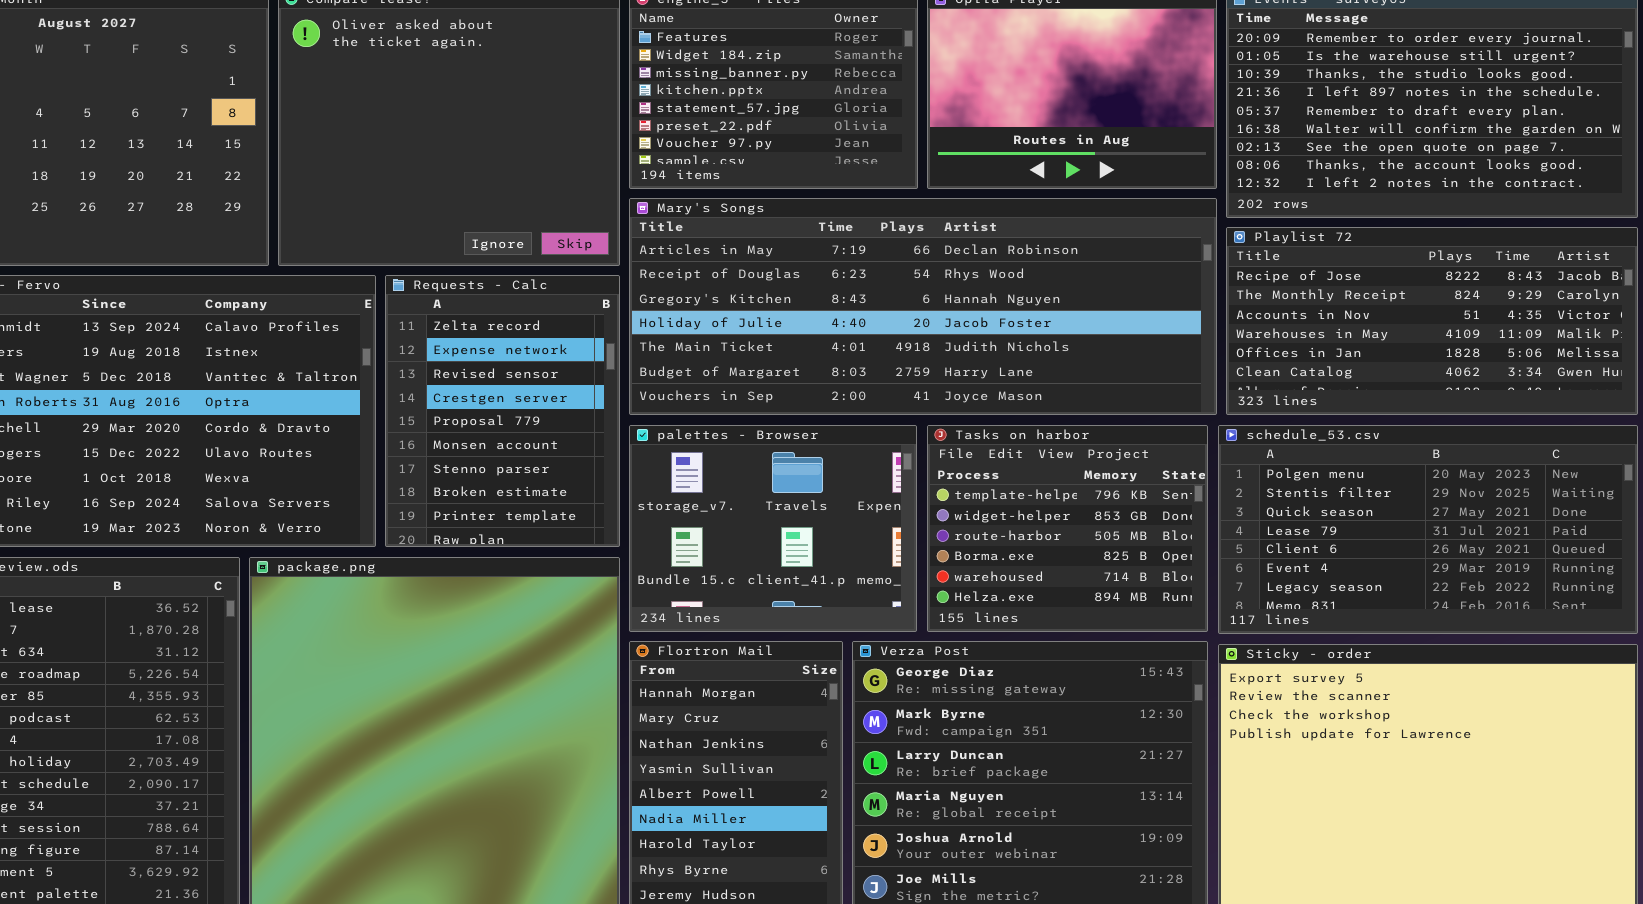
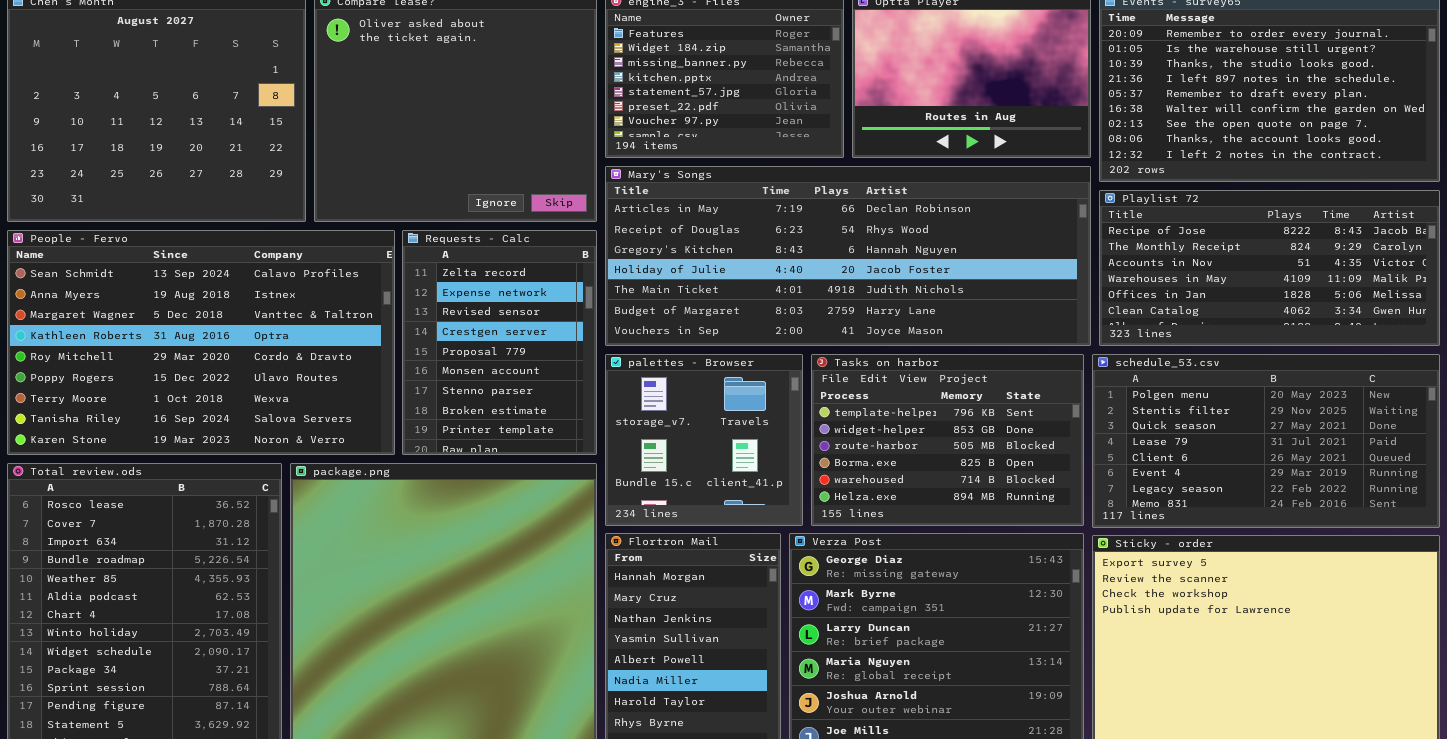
palettes - Browser: [629,425,917,632] -> [605,354,803,526], resized
Tasks on harbor: [927,425,1208,632] -> [811,354,1084,526], resized

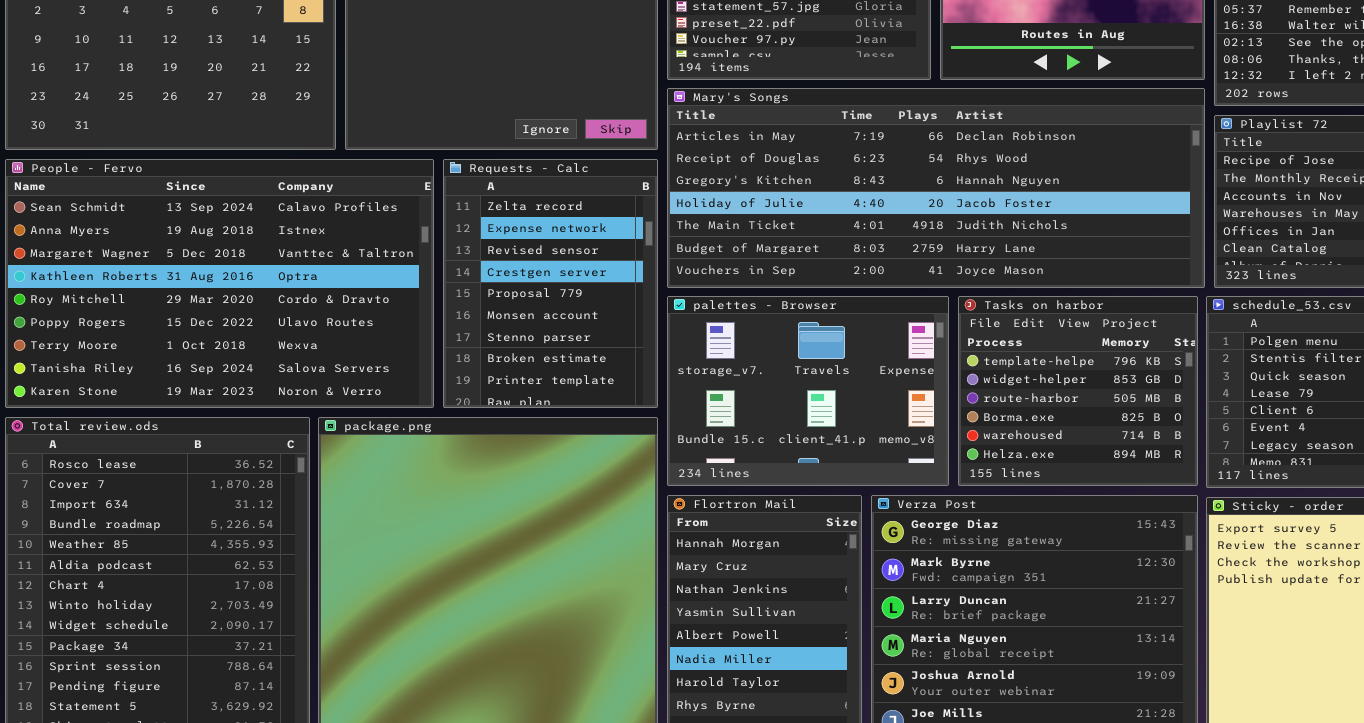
palettes - Browser: [605,354,803,526] -> [667,296,949,486], resized
Tasks on harbor: [811,354,1084,526] -> [958,296,1198,486], resized

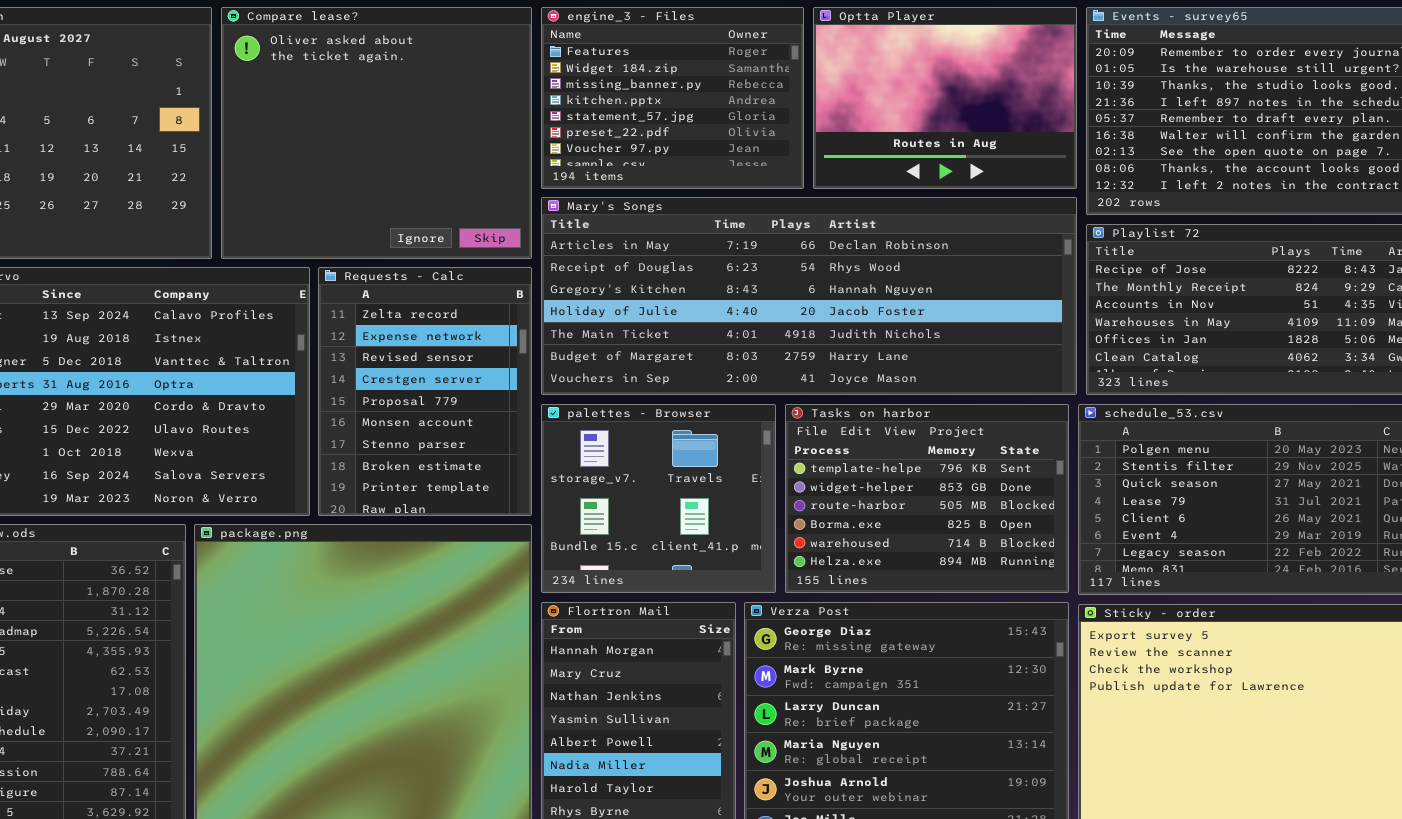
palettes - Browser: [667,296,949,486] -> [541,404,776,593], resized
Tasks on harbor: [958,296,1198,486] -> [785,404,1069,593], resized

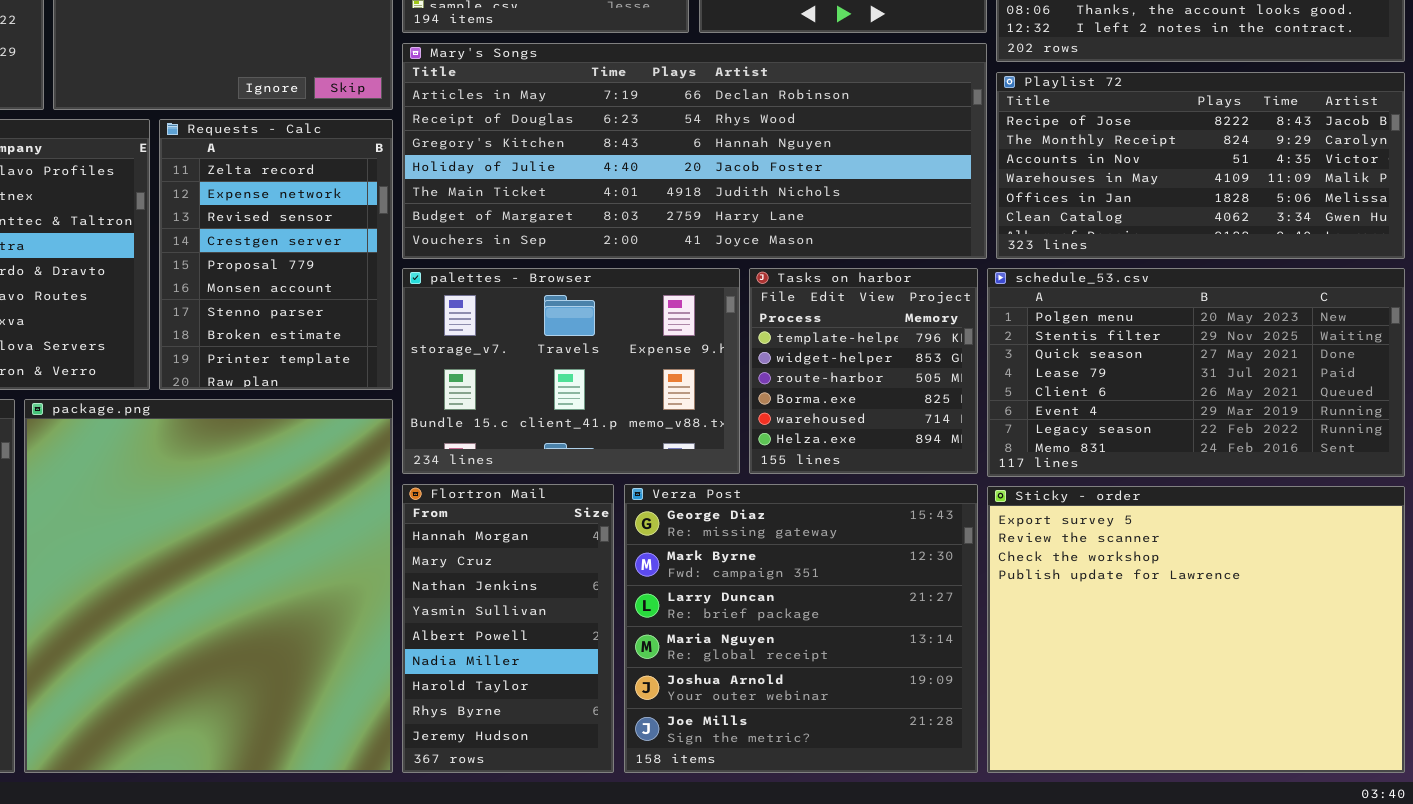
palettes - Browser: [541,404,776,593] -> [402,268,740,474], resized
Tasks on harbor: [785,404,1069,593] -> [749,268,978,474], resized

